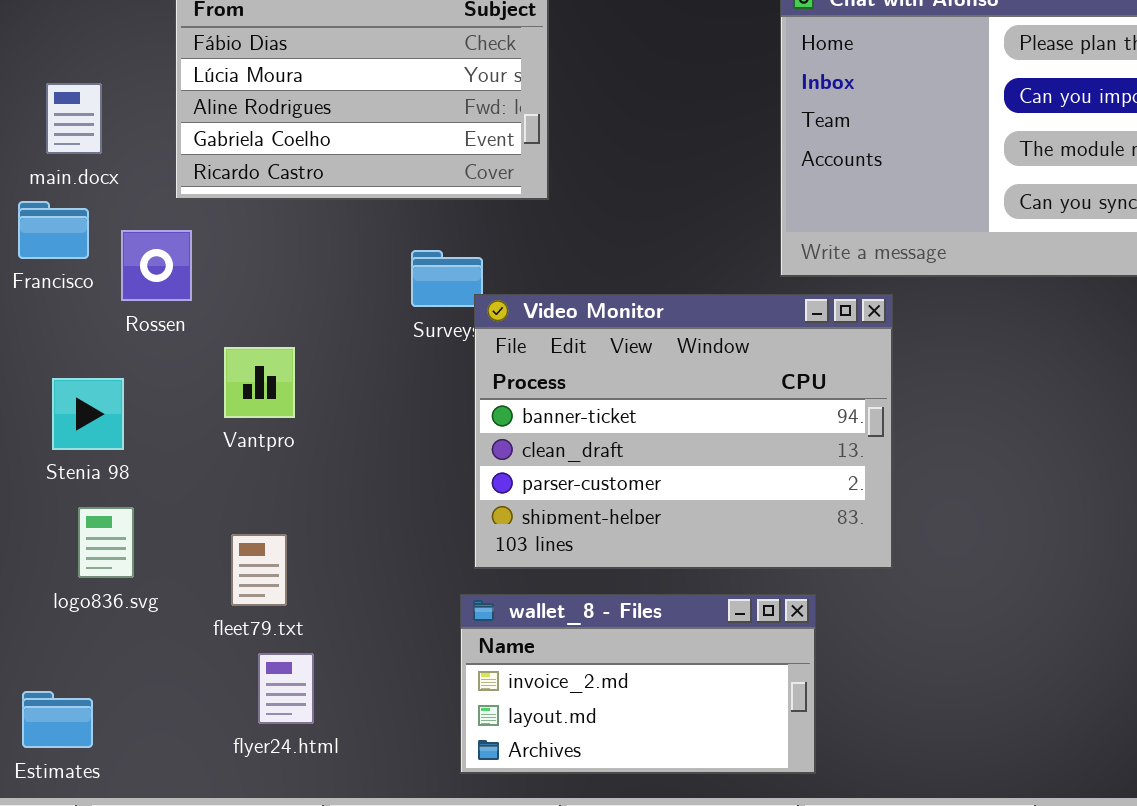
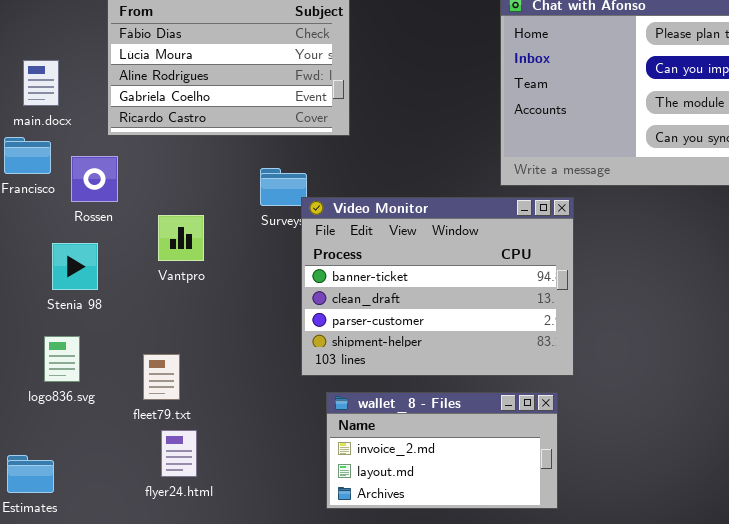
Vantpro: [224,347,295,418] -> [158,215,204,261], moved
Stenia 98: [52,378,124,450] -> [52,243,98,290], moved
wallet_8 - Files: [460,594,816,774] -> [326,392,558,509], moved

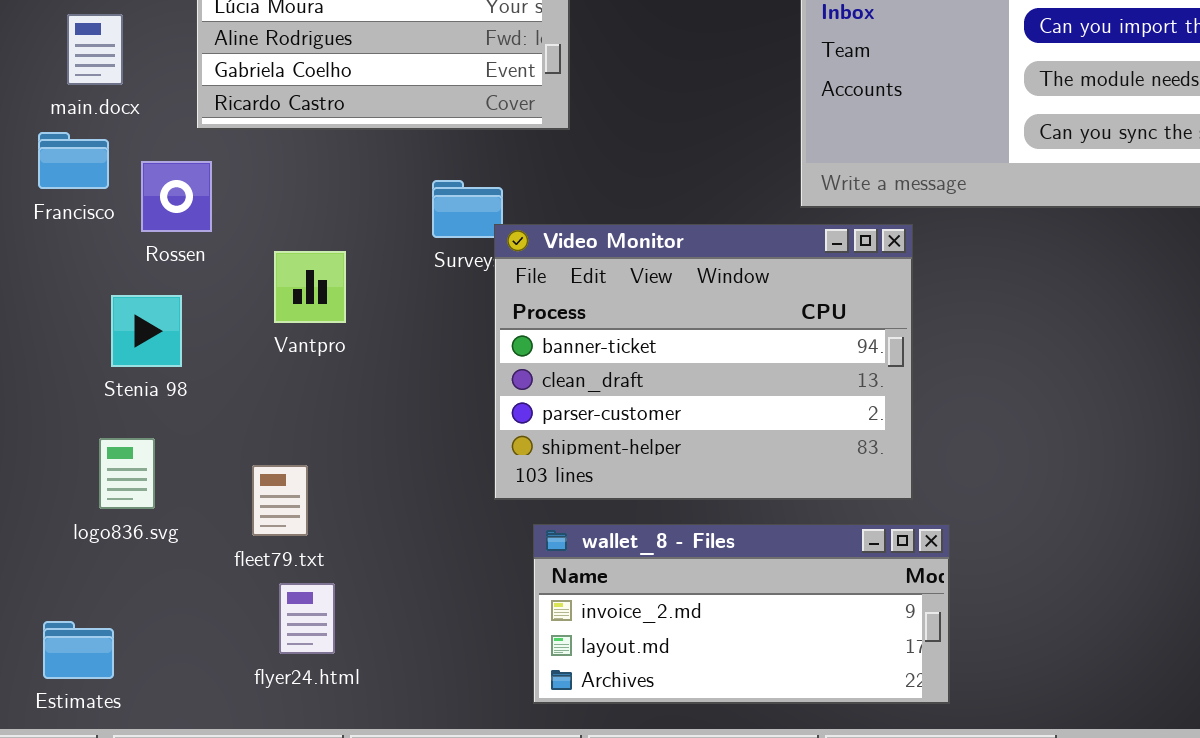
wallet_8 - Files: [326,392,558,509] -> [533,524,950,704], resized

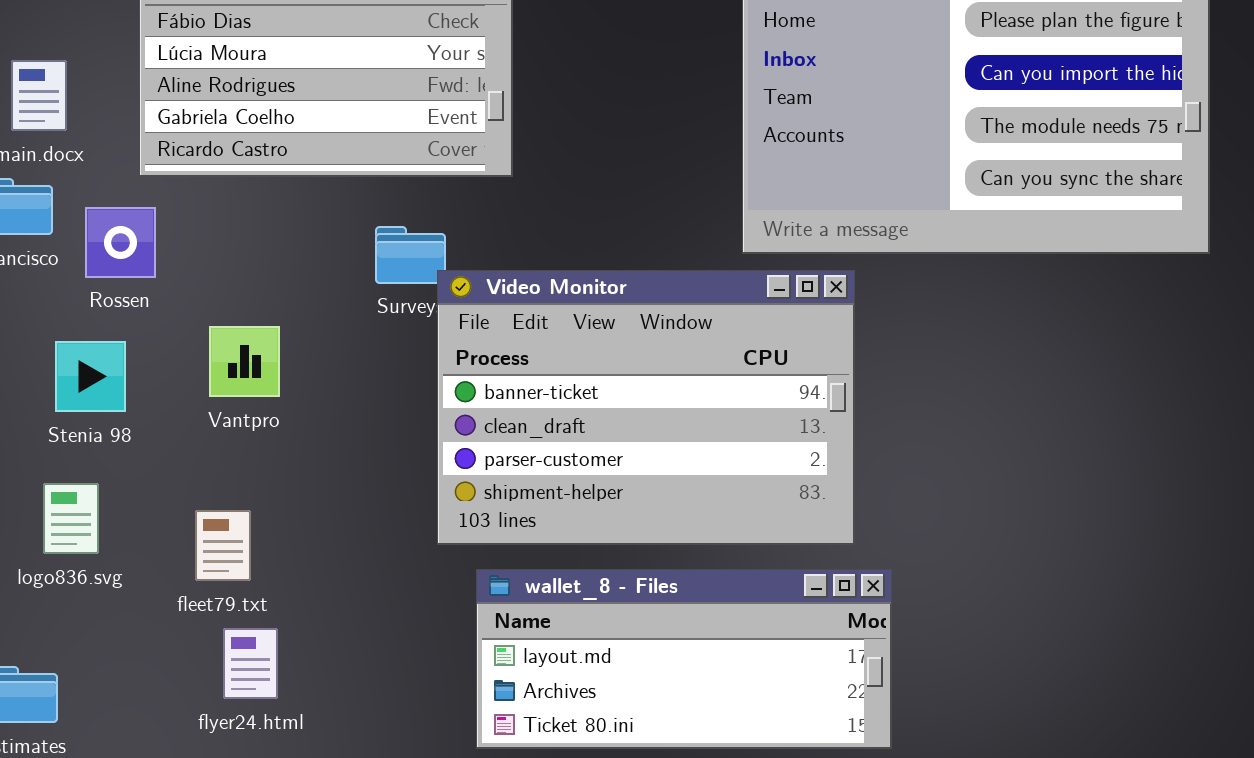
Vantpro: [274,251,346,323] -> [209,326,280,397], moved
wallet_8 - Files: [533,524,950,704] -> [476,569,892,749], scrolled down 1 row

